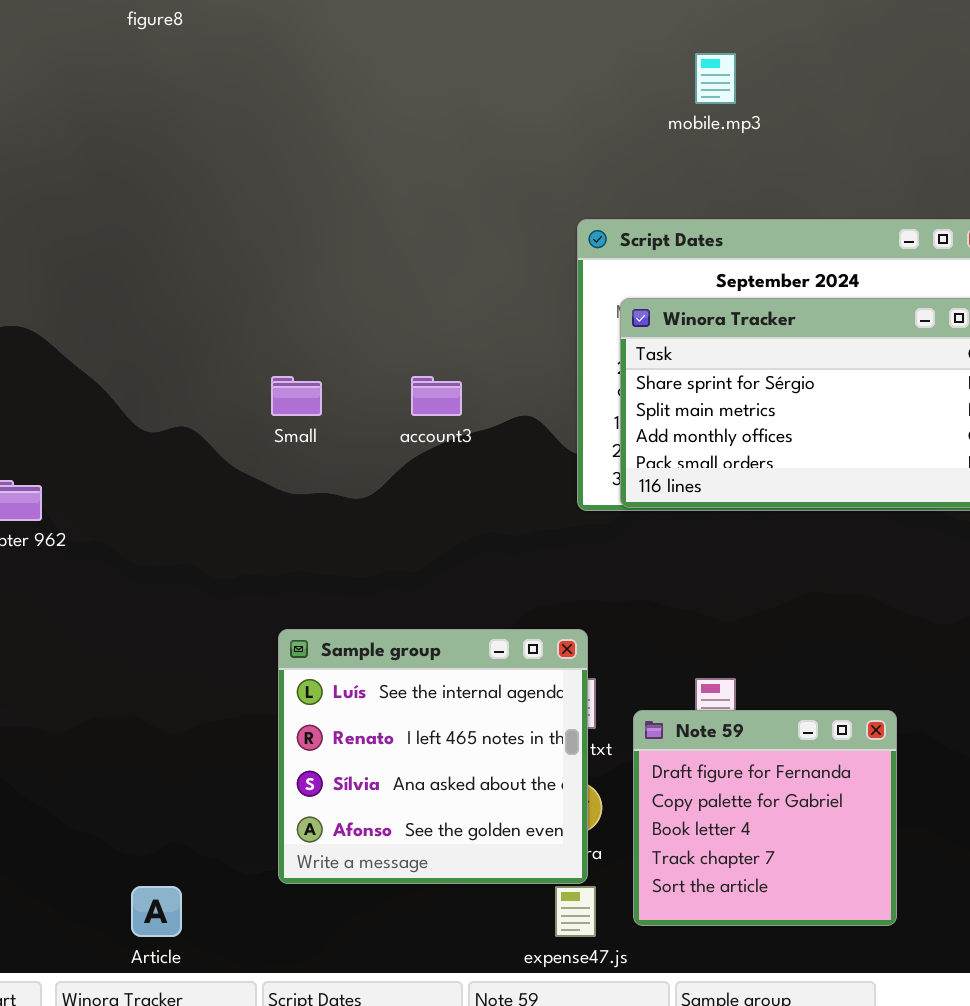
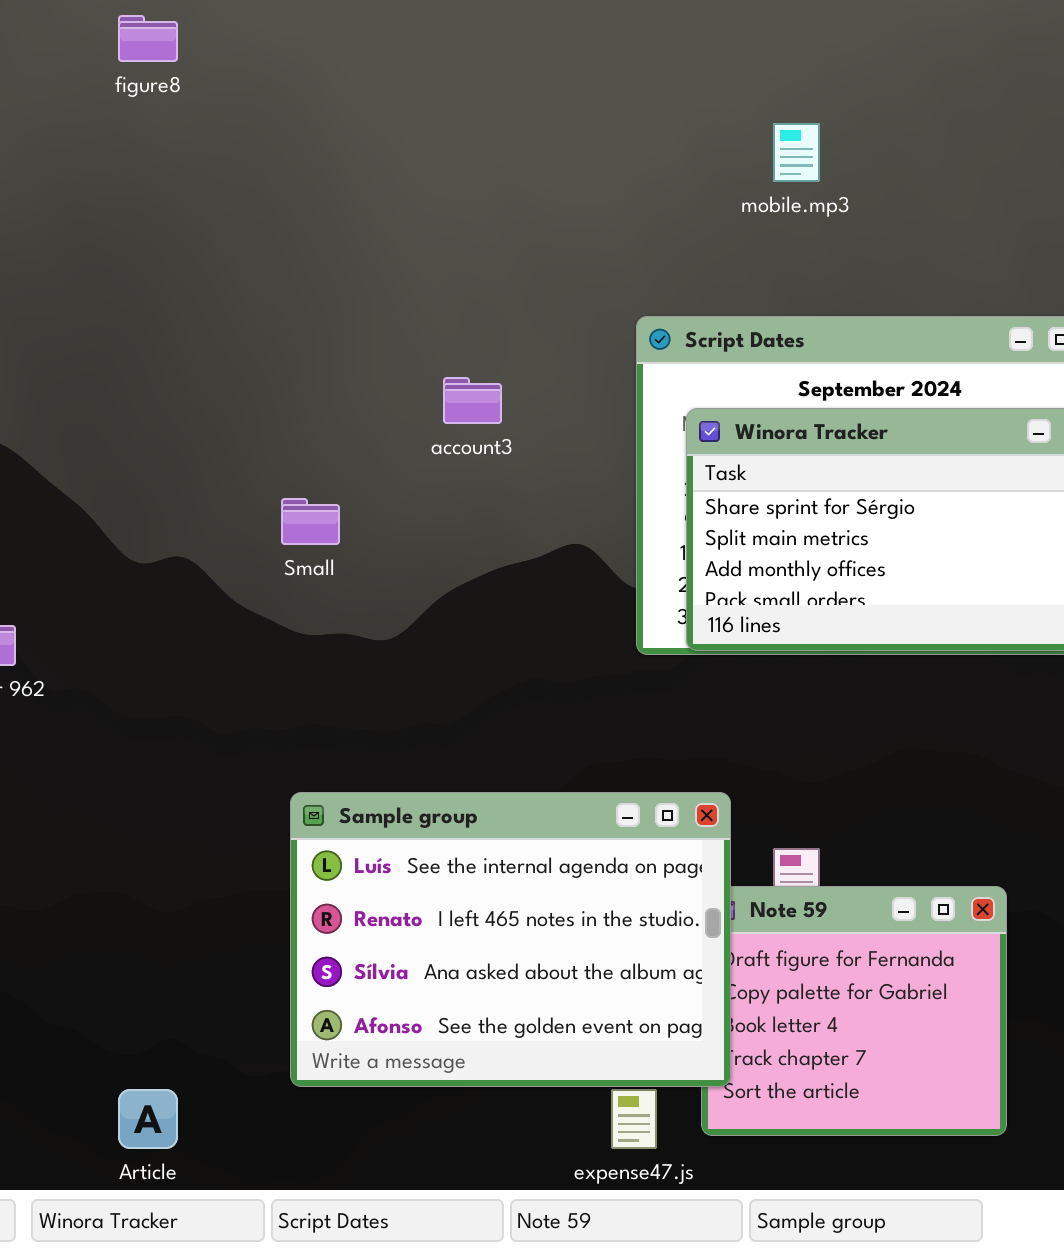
account3: [411,376,462,416] -> [443,377,502,424], moved
Sample group: [278,629,588,884] -> [290,792,731,1087], resized

